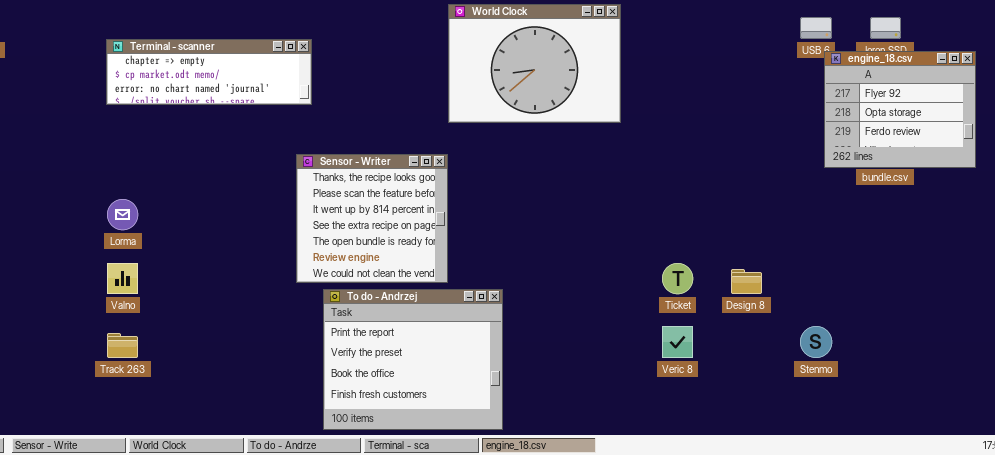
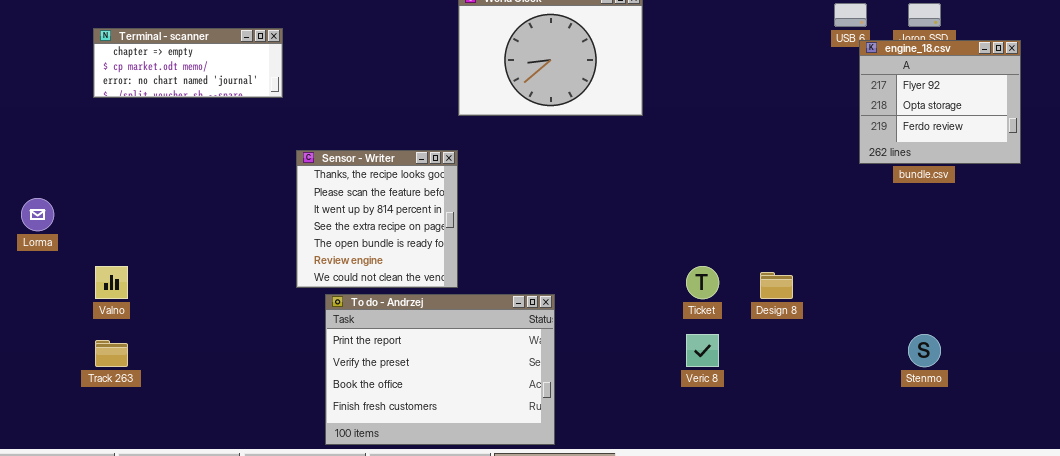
Terminal - scanner: [106,39,312,105] -> [93,28,283,98], resized
Lorma: [107,199,138,230] -> [21,198,54,231], moved
To do - Andrzej: [323,289,503,430] -> [325,294,555,445], resized
Stenmo: [800,326,832,358] -> [908,334,941,367], moved

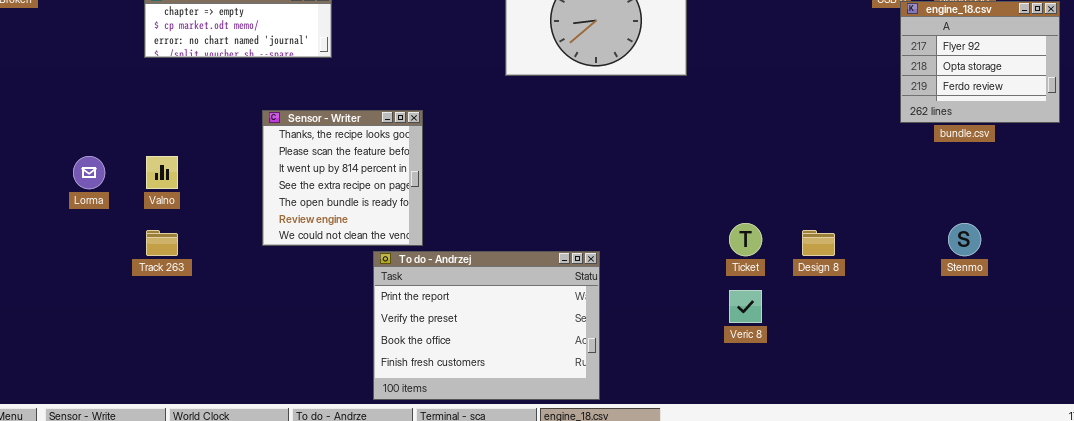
Sensor - Writer: [296,150,458,288] -> [262,110,423,246], moved
Valno: [95,266,128,299] -> [146,156,178,189], moved
Stenmo: [908,334,941,367] -> [948,223,981,256], moved
Track 263: [95,340,128,367] -> [146,230,178,256], moved

